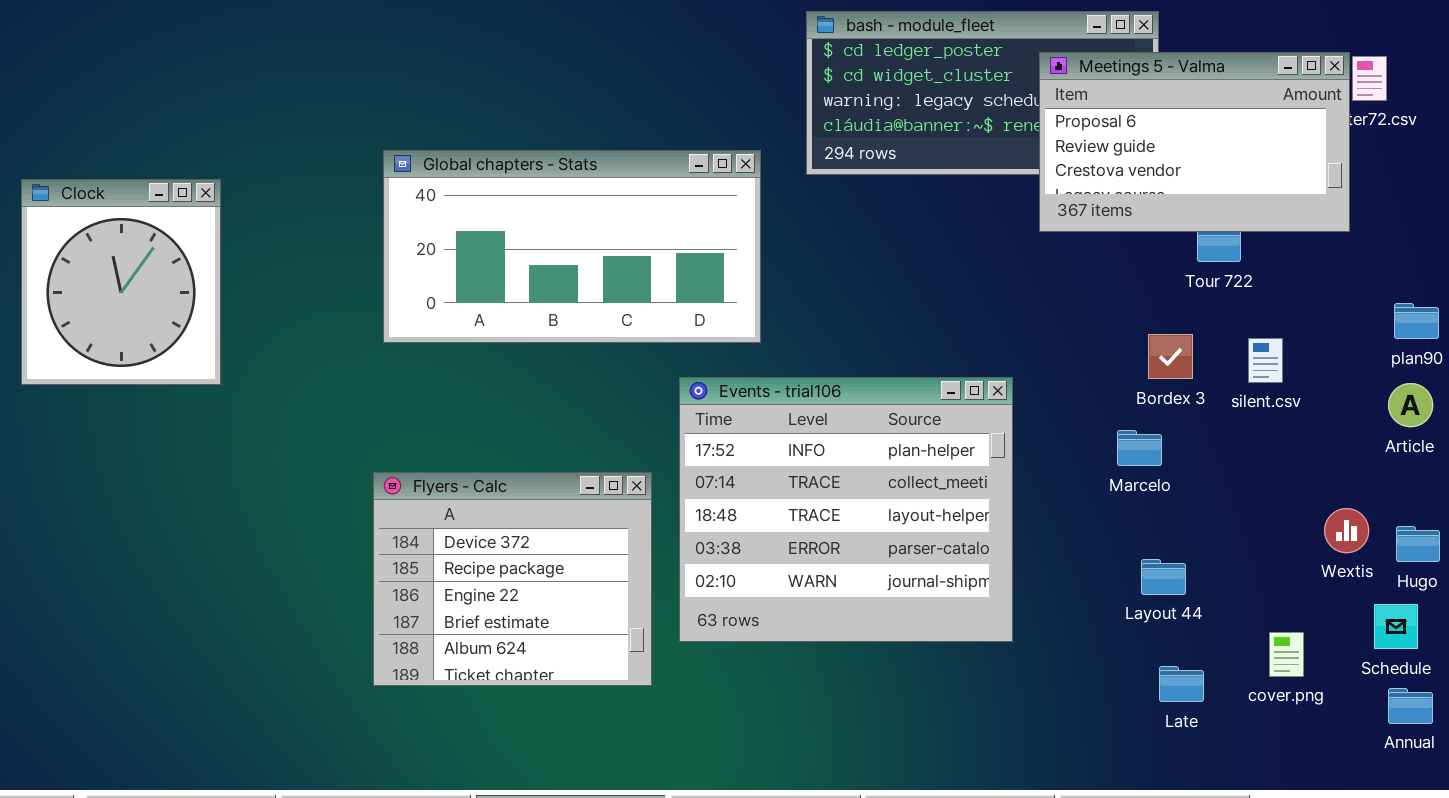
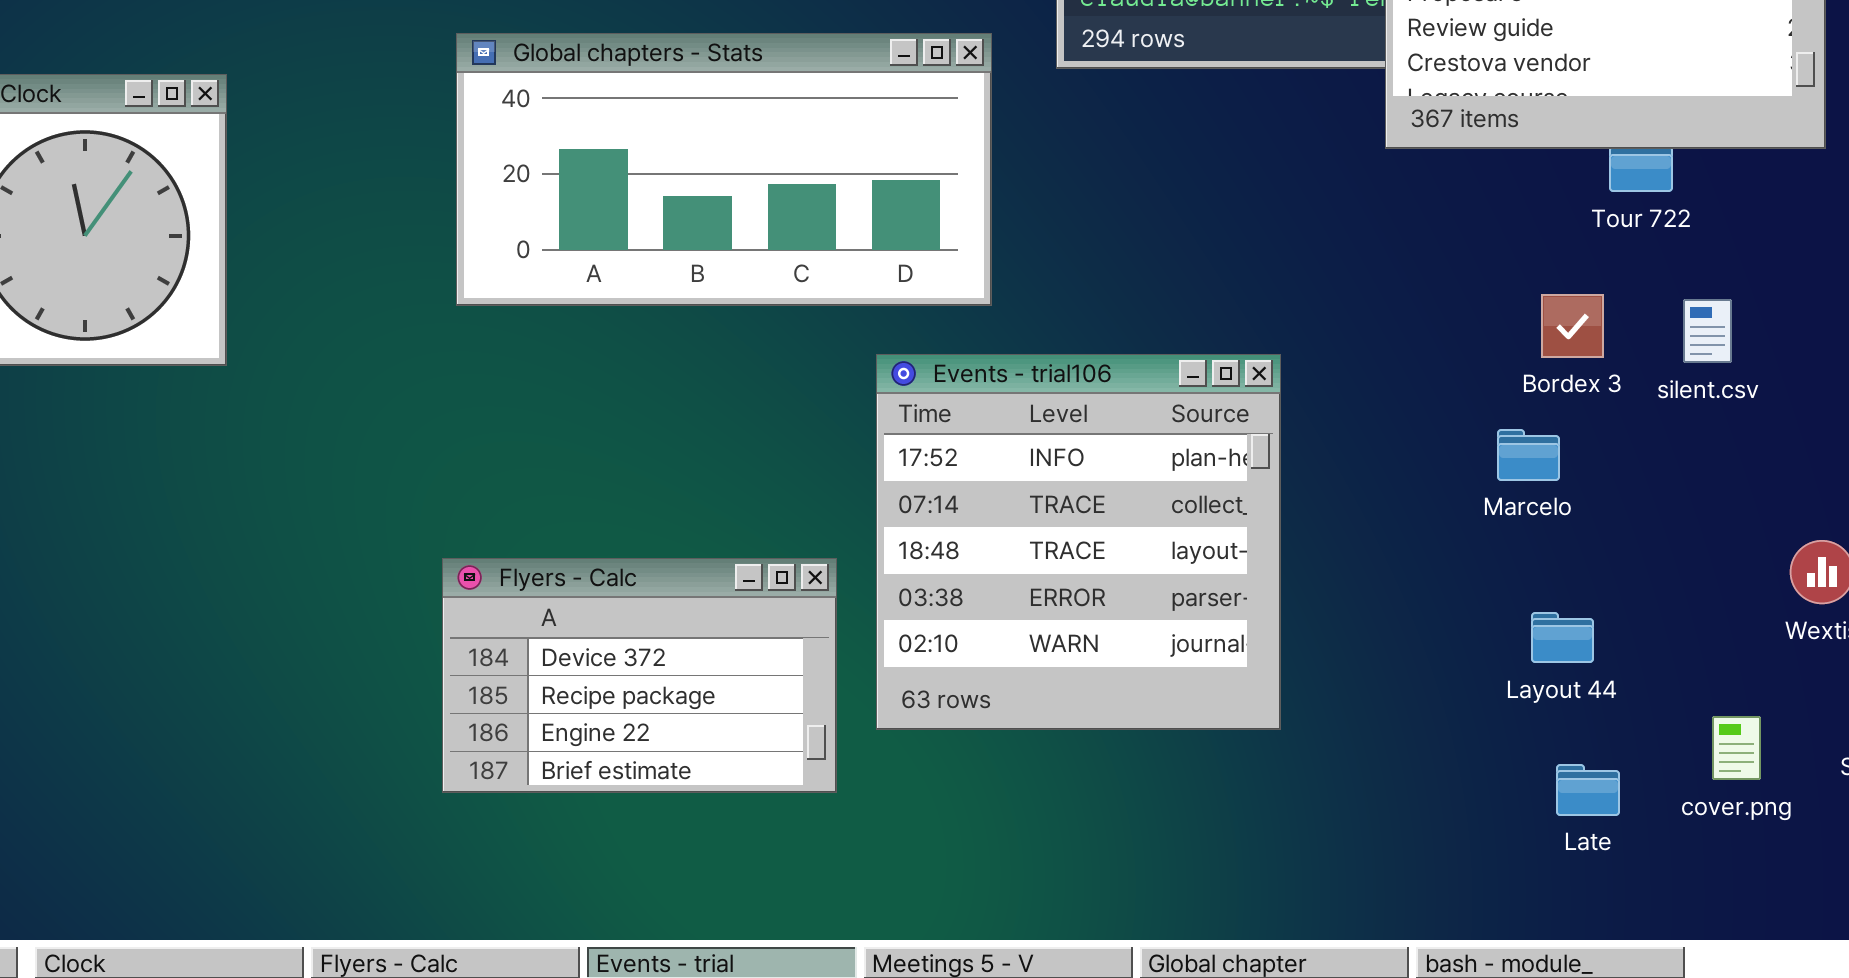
Events - trial106: [679,377,1013,642] -> [876,354,1281,730], resized
Flyers - Calc: [373,472,652,686] -> [442,558,837,793], resized

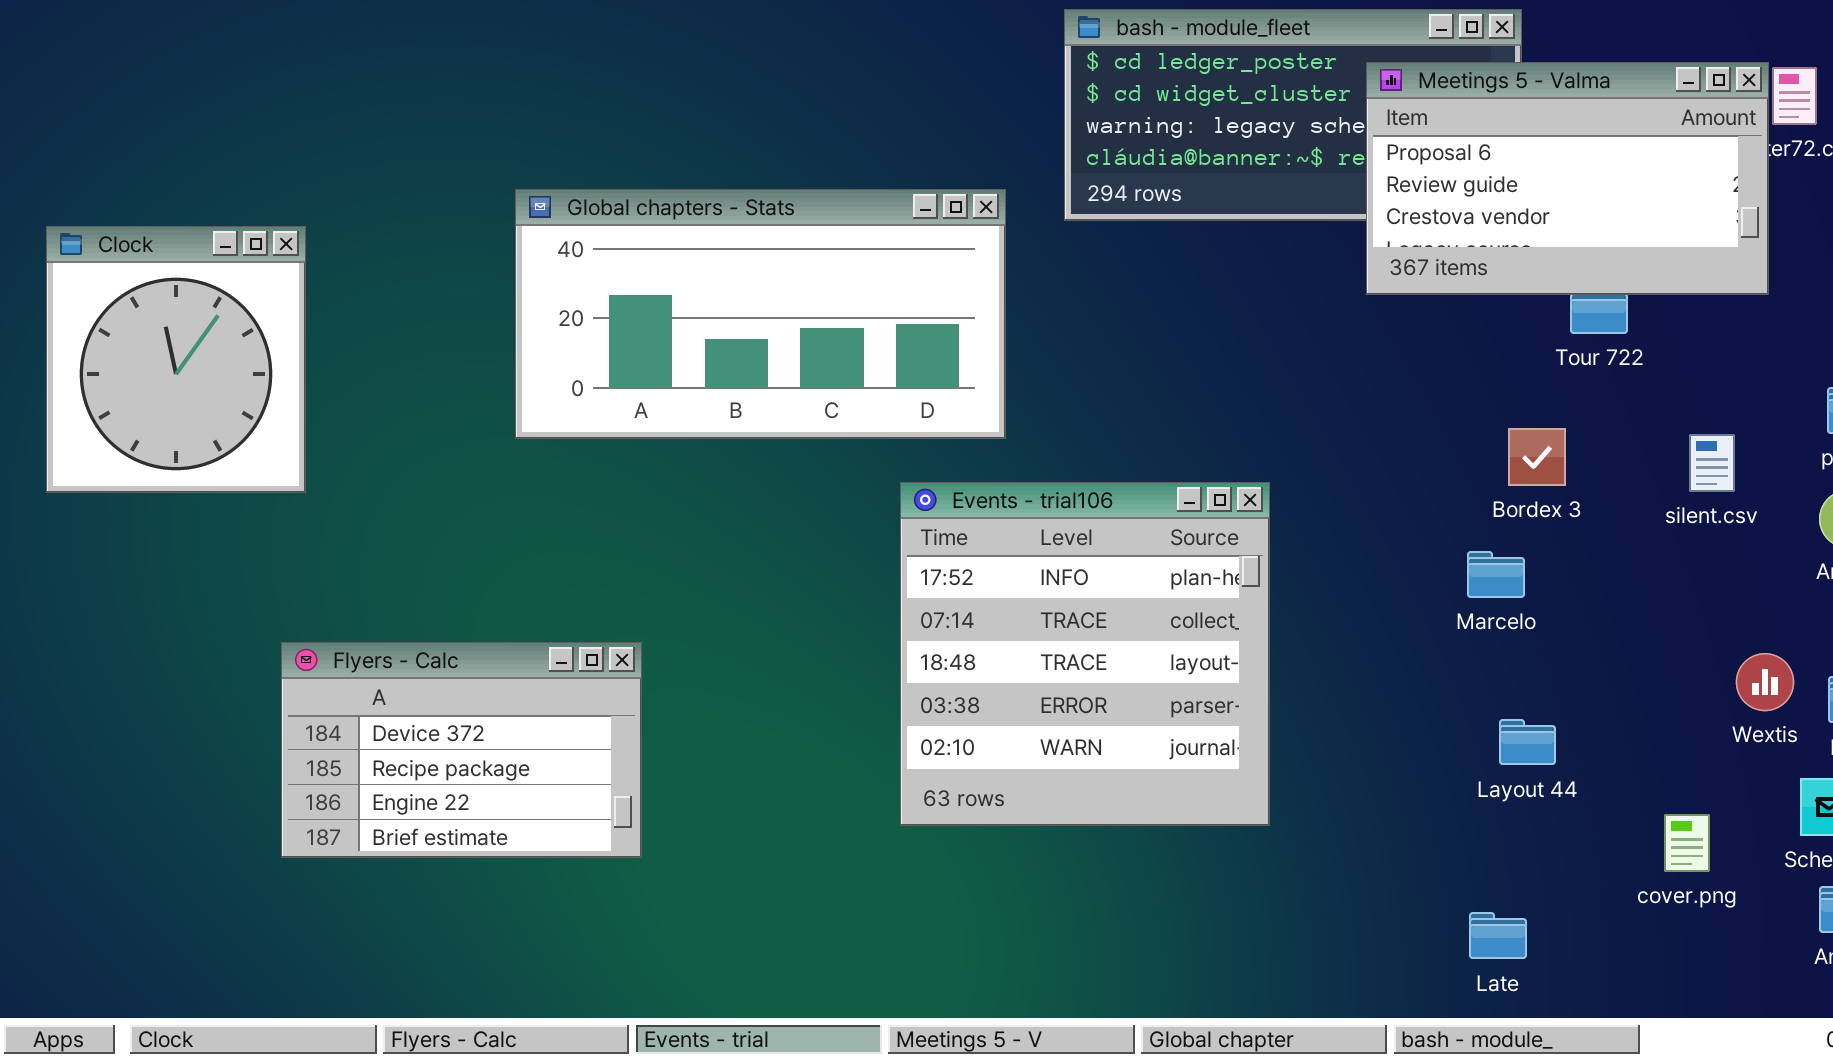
silent.csv: [1683,299,1732,363] -> [1689,434,1735,492], moved
Flyers - Calc: [442,558,837,793] -> [281,642,642,858], moved
Late: [1556,764,1620,816] -> [1469,912,1527,959], moved

